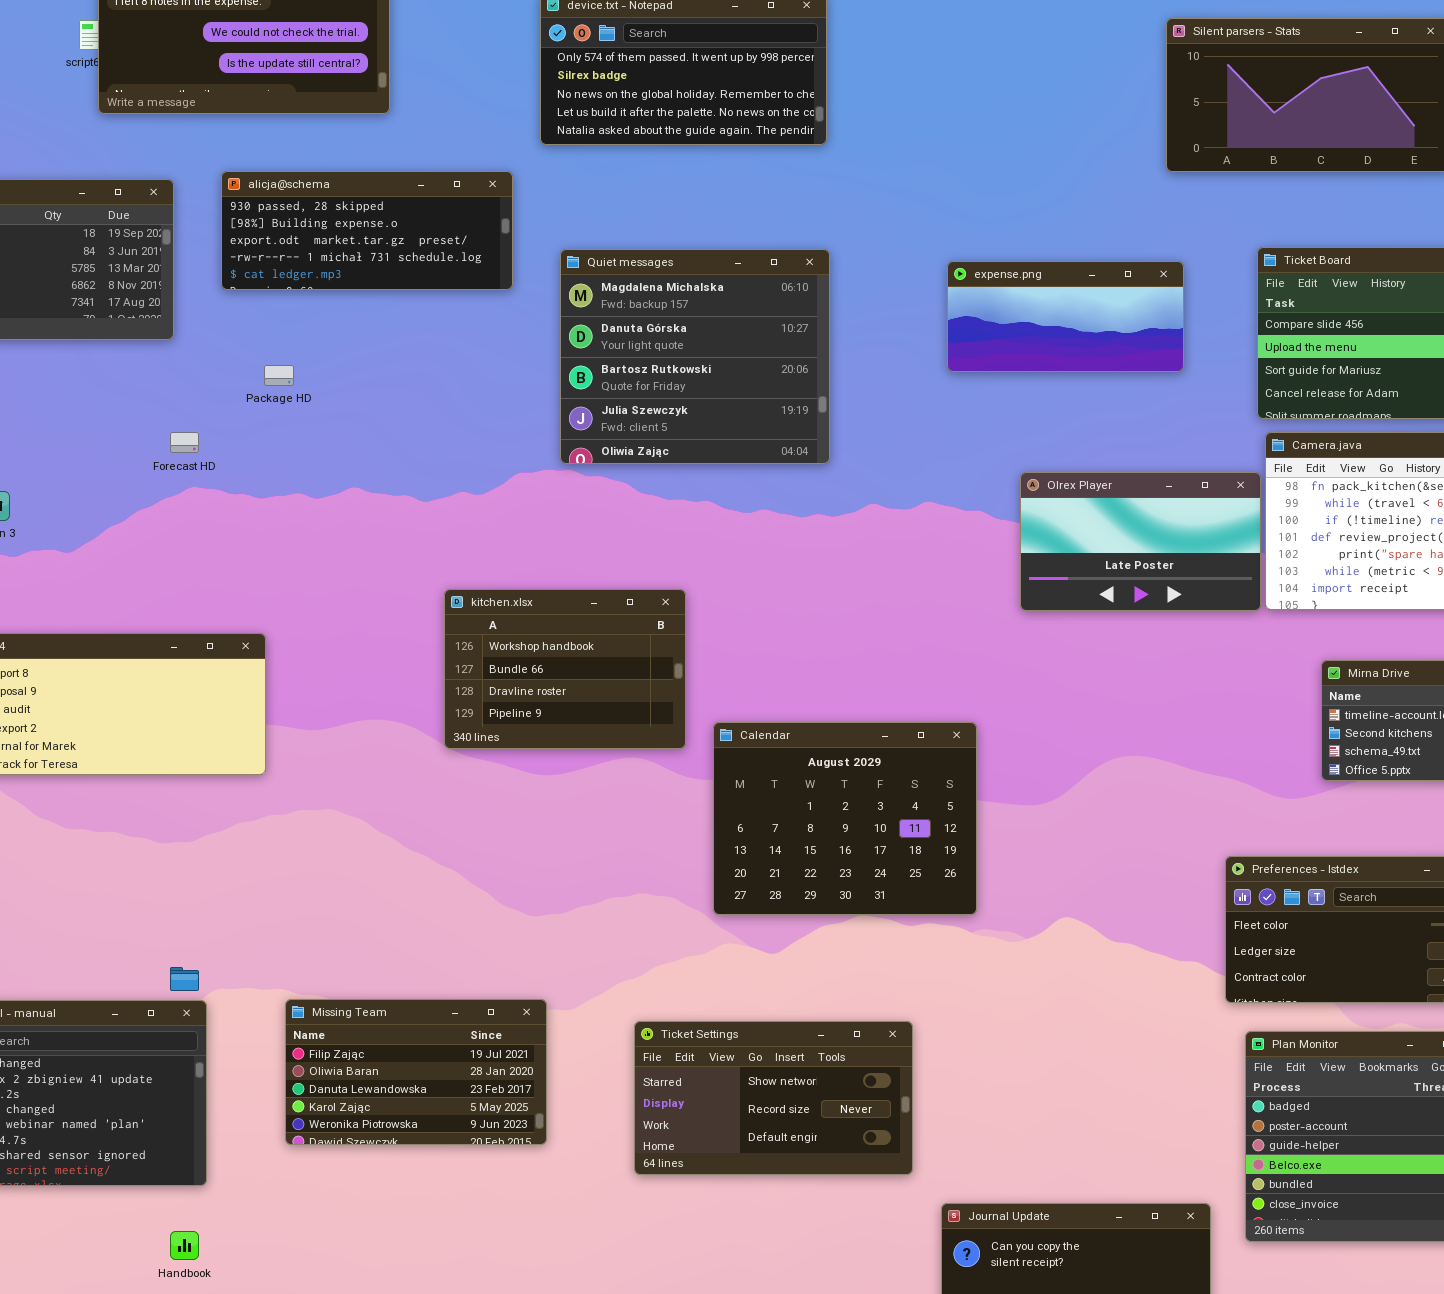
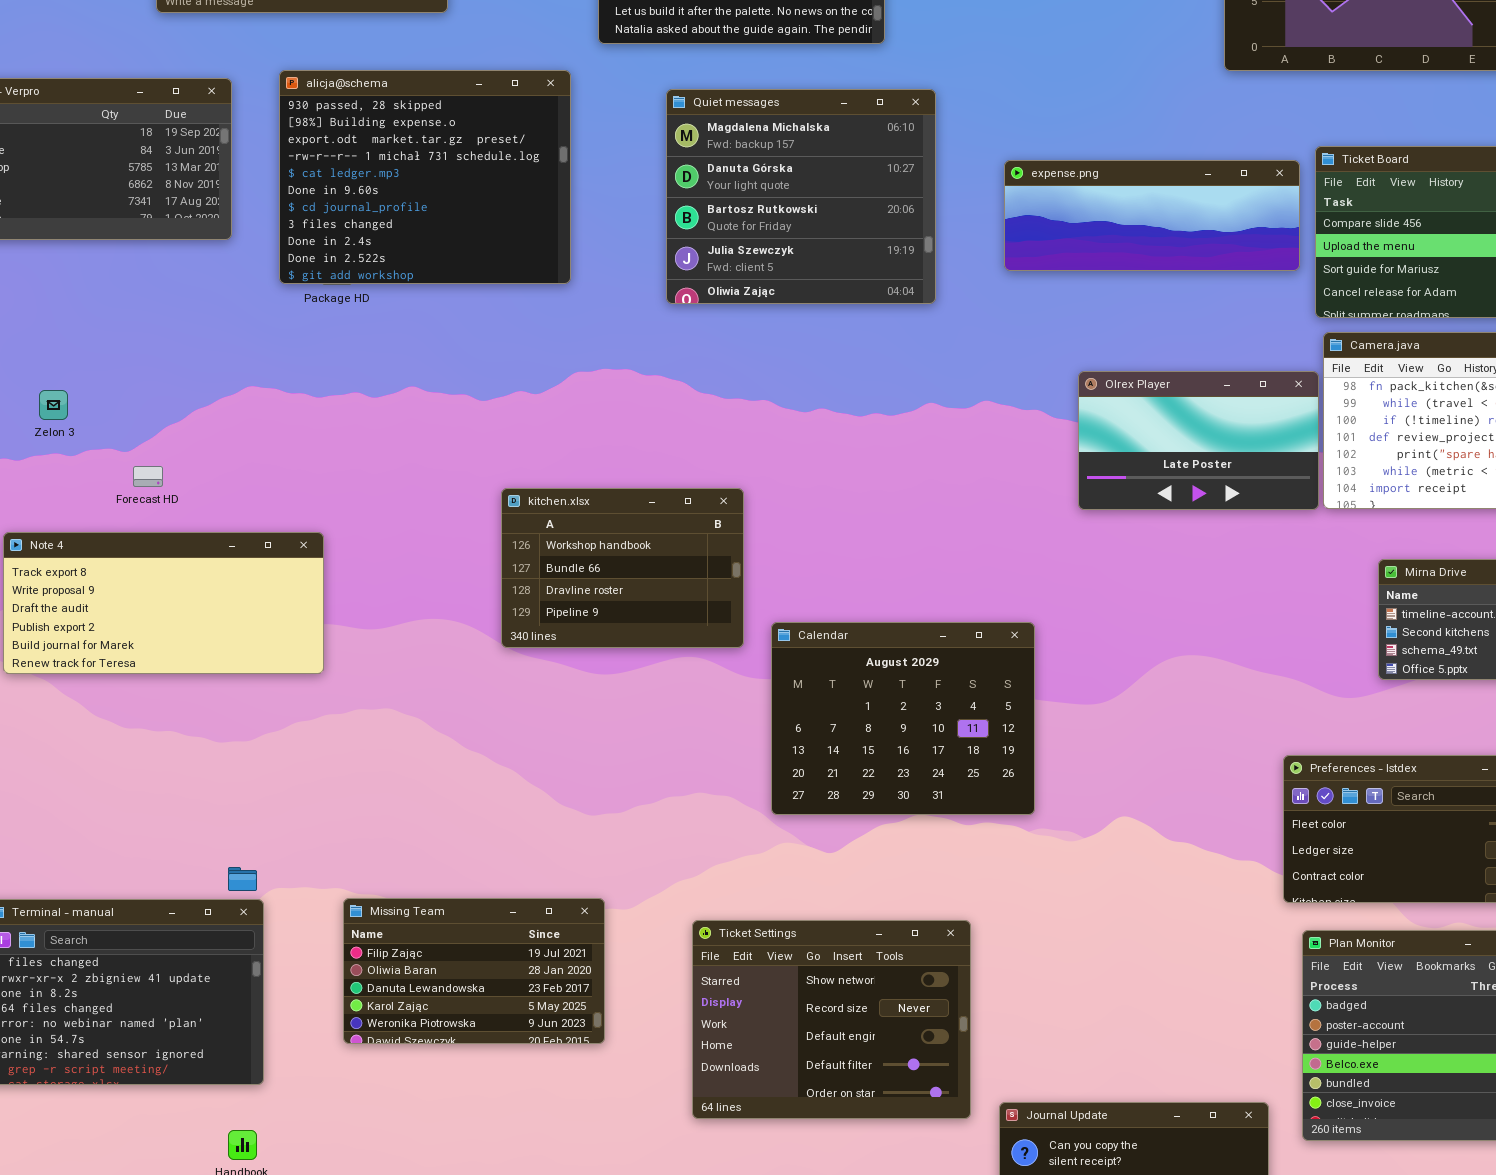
alicja@schema: [221,171,513,290] -> [279,70,571,284], resized
Quiet messages: [560,249,830,464] -> [666,89,936,304], moved
expense.png: [947,261,1184,372] -> [1004,160,1300,271], resized
Forecast HD: [170,432,199,453] -> [133,466,163,487], moved
Ticket Settings: [634,1021,913,1175] -> [692,920,971,1119], resized

